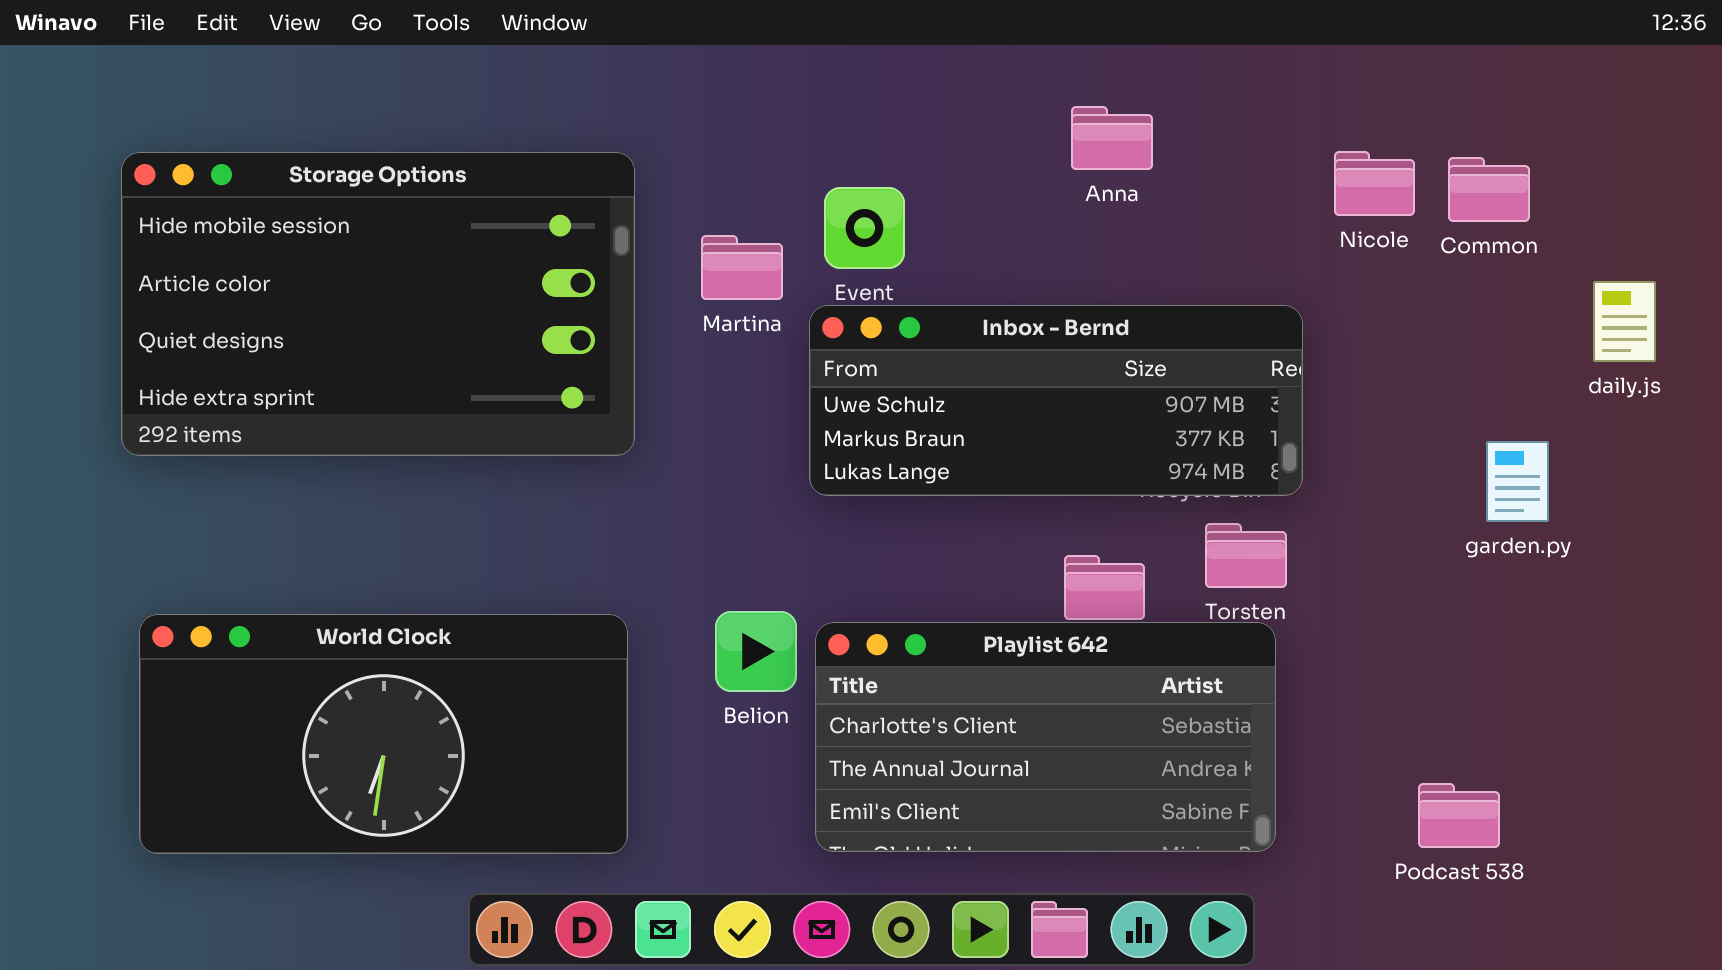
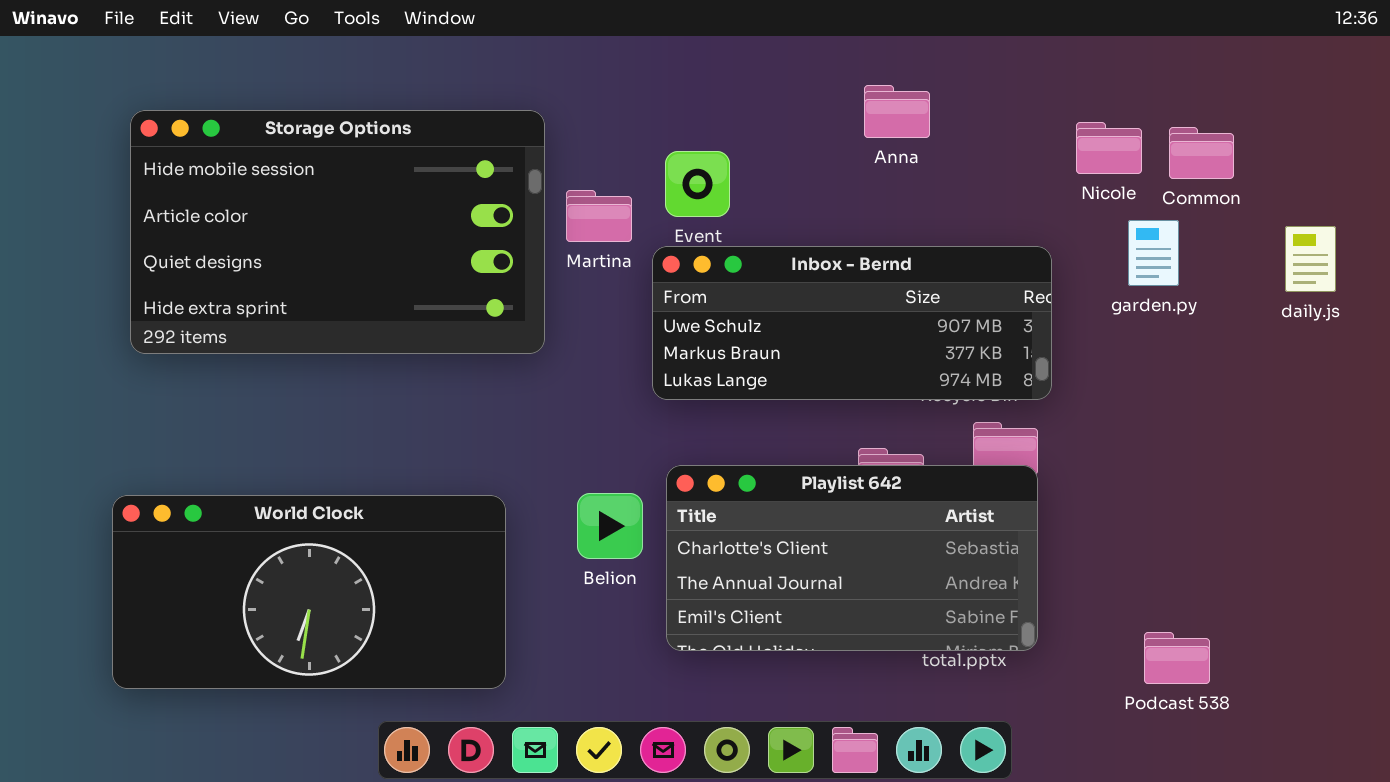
Storage Options: [121,152,635,456] -> [130,110,545,354], moved
garden.py: [1486,441,1549,522] -> [1128,220,1179,286], moved
Playlist 642: [815,622,1276,852] -> [666,465,1038,651], moved

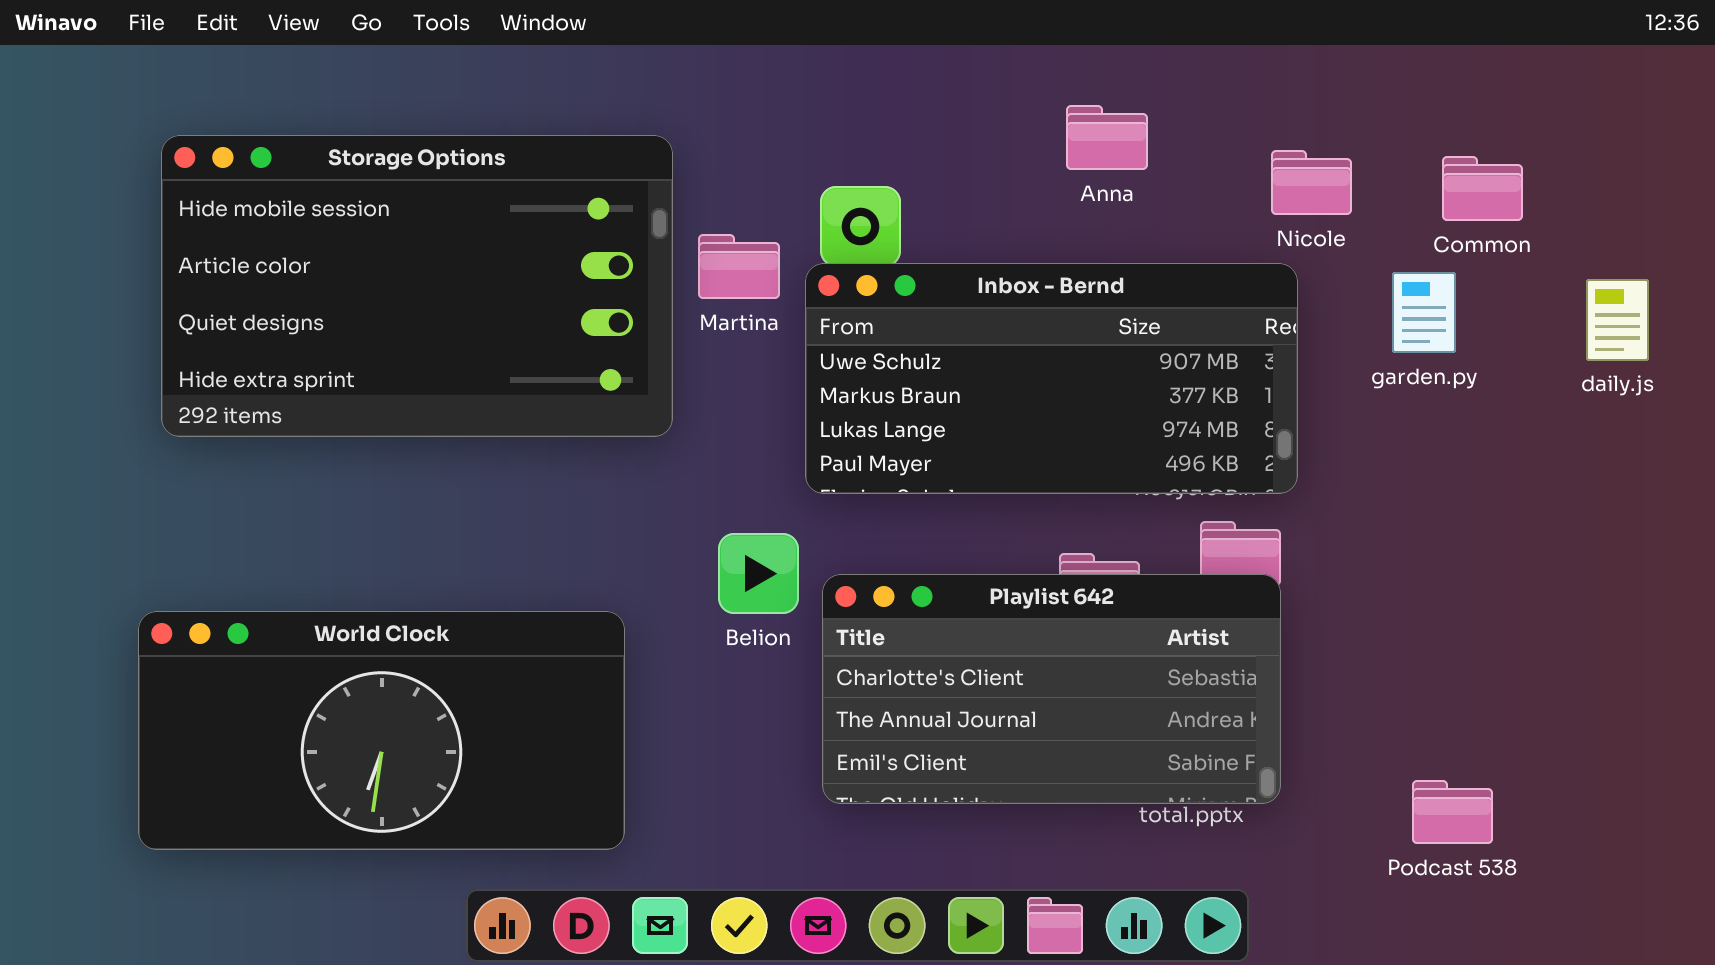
Nicole: [1076,122,1142,174] -> [1271,150,1352,215], moved
Inbox - Bernd: [652,246,1052,400] -> [805,263,1298,494], resized
Belion: [577,493,643,559] -> [718,533,799,614], moved

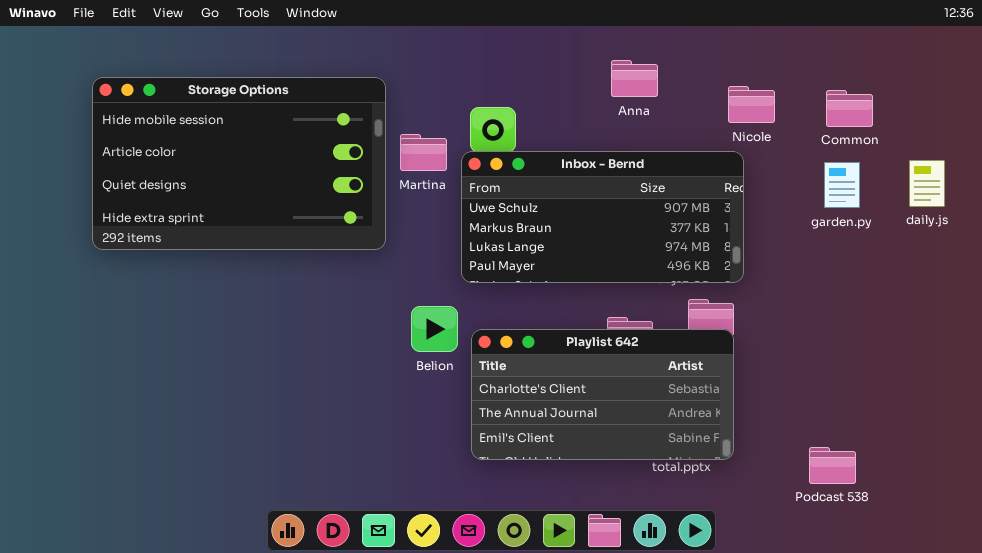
garden.py: [1392,272,1456,353] -> [824,162,860,208], moved
World Clock: [138,611,625,850] -> none, closed

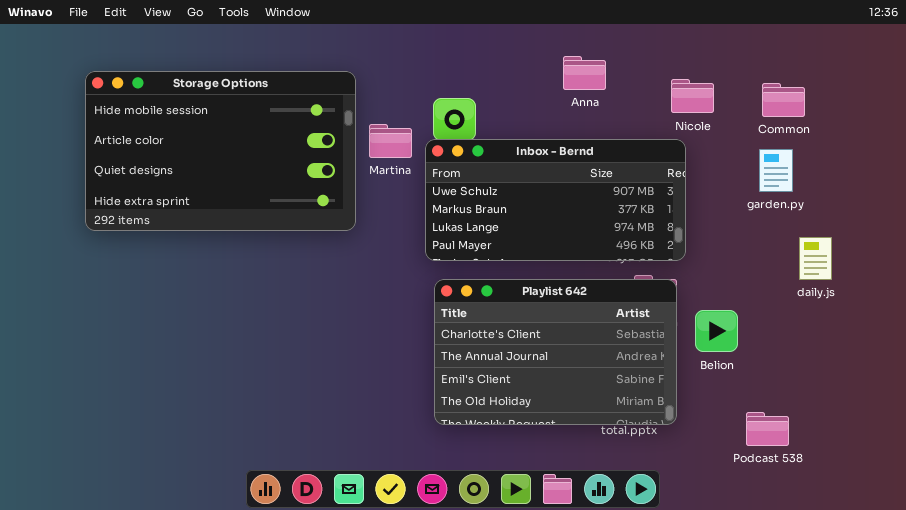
daily.js: [909,160,945,207] -> [799,237,832,280], moved
Belion: [411,306,458,352] -> [695,310,738,352], moved
Playlist 642: [471,329,734,460] -> [434,279,677,425], resized

